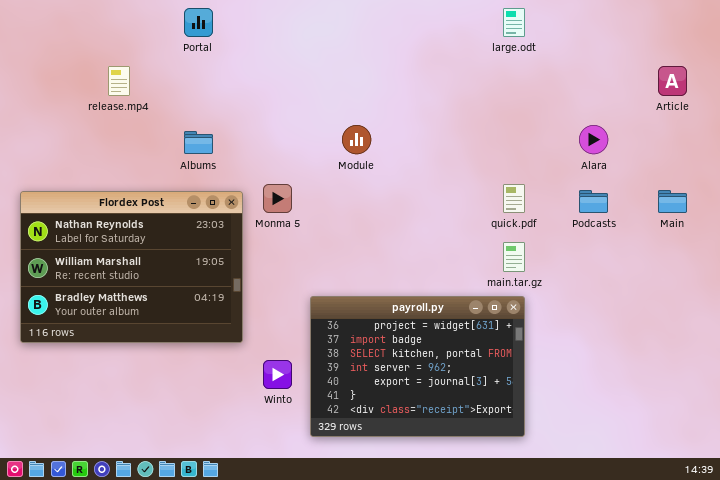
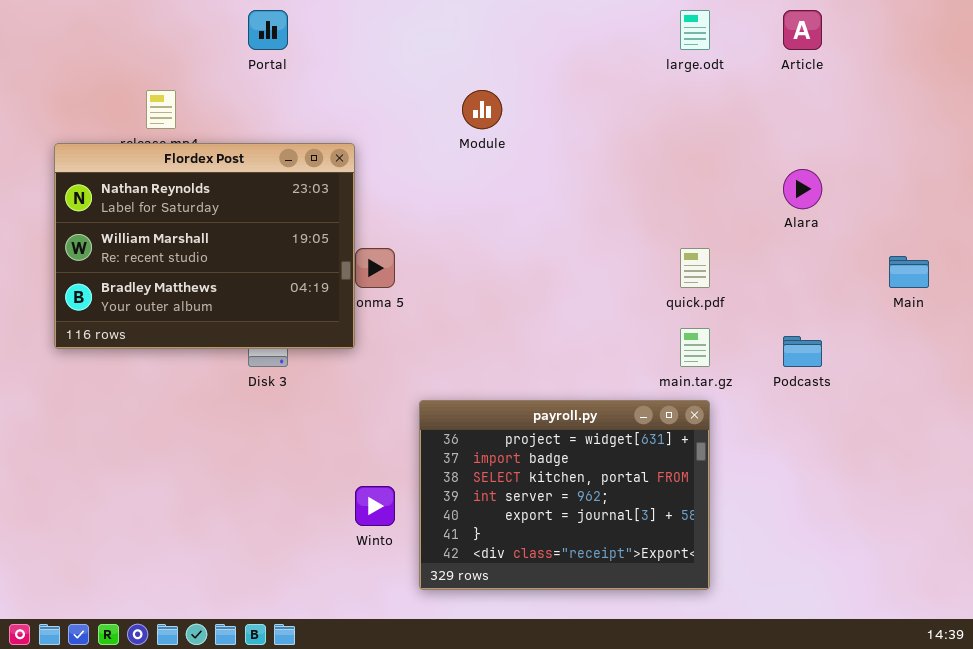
Article: [658,66,687,96] -> [783,10,822,50], moved
Module: [342,125,371,154] -> [462,90,502,129], moved
Podcasts: [579,190,608,213] -> [783,336,822,367], moved
Flordex Post: [20,191,243,343] -> [54,143,355,349], moved

